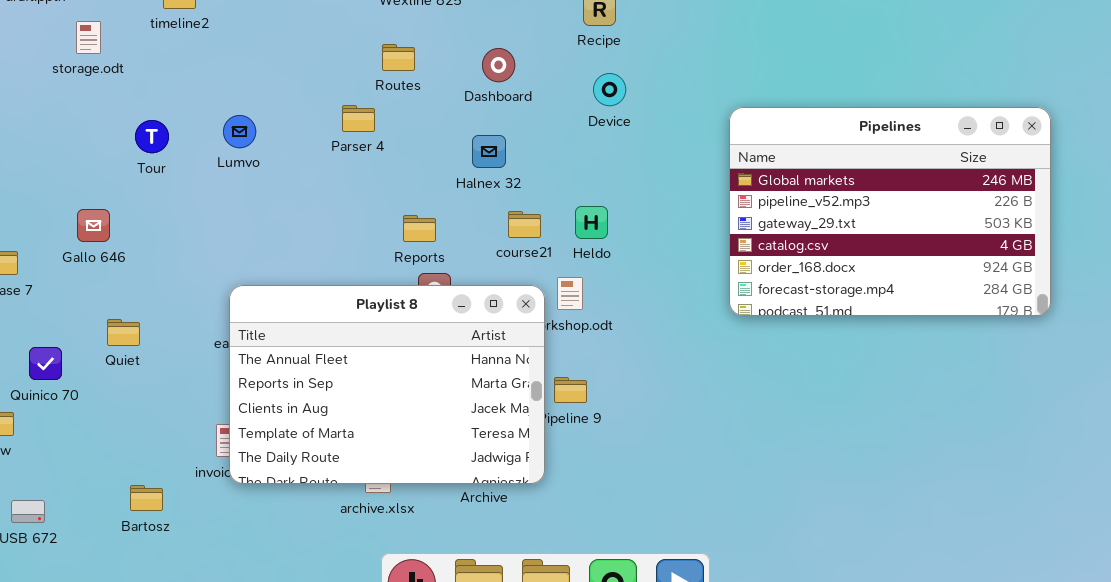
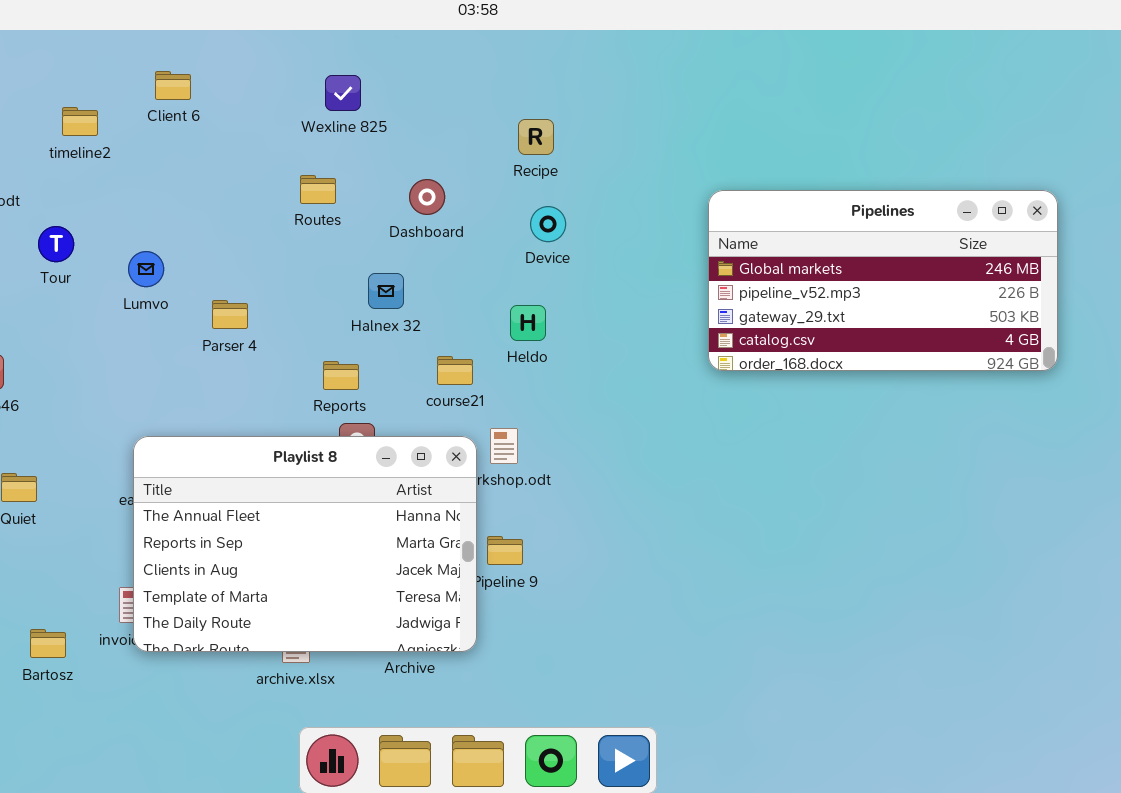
Parser 4: [342,105,375,132] -> [212,300,248,329], moved
Pipelines: [729,107,1051,316] -> [708,190,1058,371], moved, resized
Tour: [135,120,169,153] -> [38,226,74,262], moved
Halnex 32: [472,135,506,168] -> [368,273,404,309], moved
Heldo: [575,206,608,239] -> [510,305,546,341], moved
Bartosz: [130,485,163,511] -> [30,629,66,658], moved

